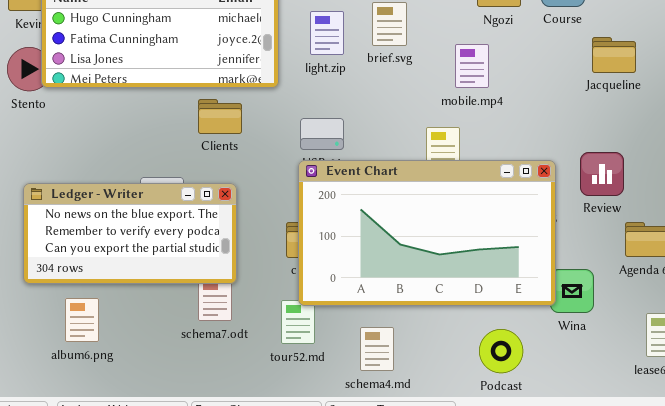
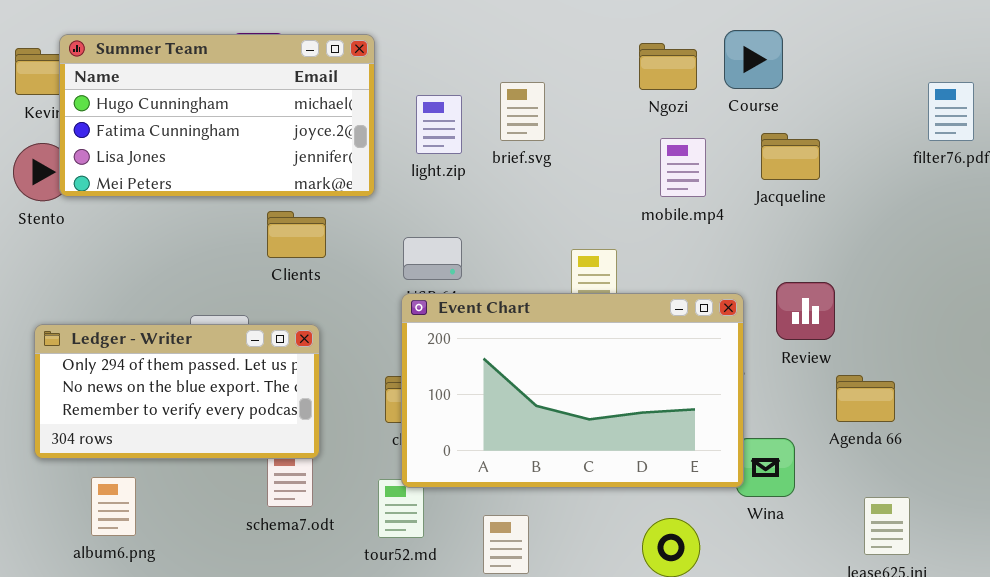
Jacqueline: [592,37,636,73] -> [761,133,820,180], moved
mobile.mp4: [455,44,489,88] -> [660,138,706,197], moved
Ledger - Writer: [23,183,237,284] -> [34,324,320,459], scrolled up 1 row

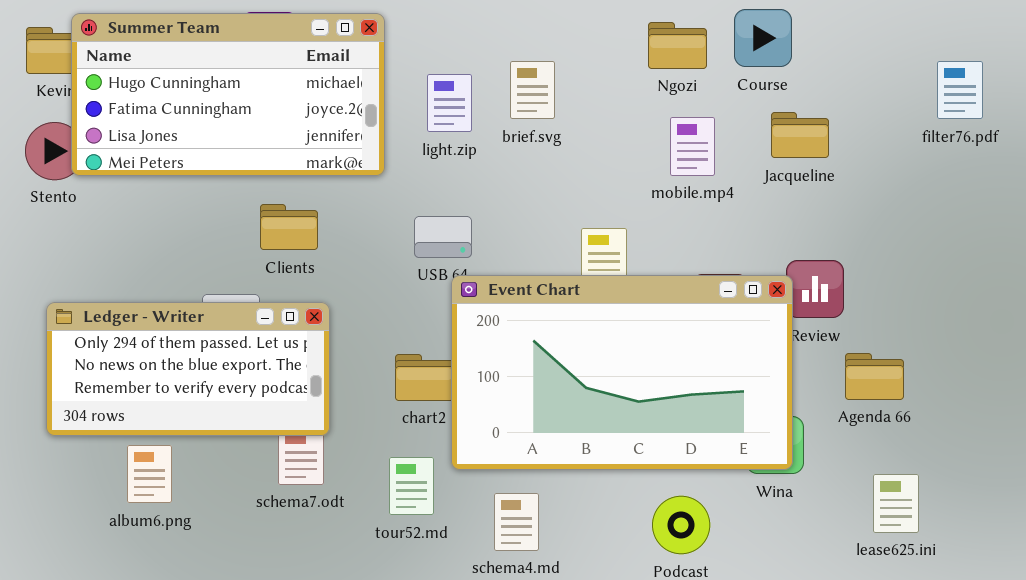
Clients: [267,211,326,258] -> [260,204,318,250], moved
Event Chart: [401,293,744,488] -> [451,275,793,470], moved
album6.png: [91,477,136,536] -> [127,445,172,503], moved

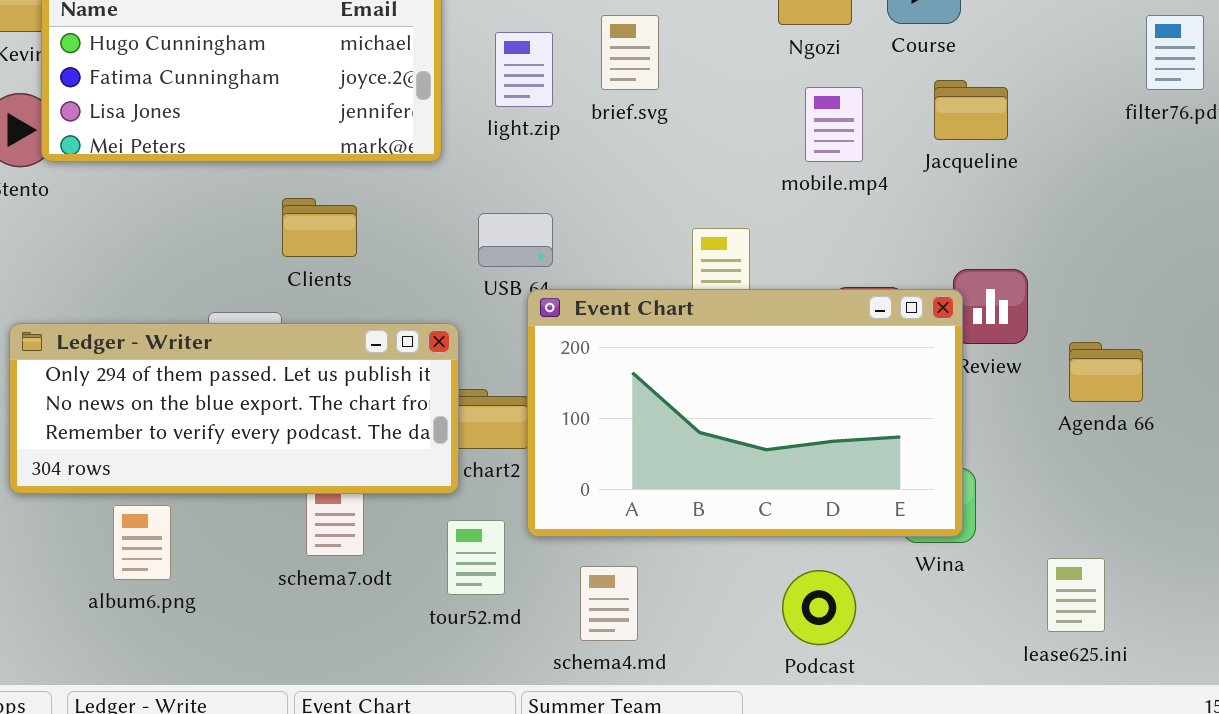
Ledger - Writer: [46,302,330,436] -> [9,323,459,494], resized
Agenda 66: [845,353,904,400] -> [1069,342,1143,402], moved
lease625.ini: [873,474,919,533] -> [1047,558,1105,632], moved

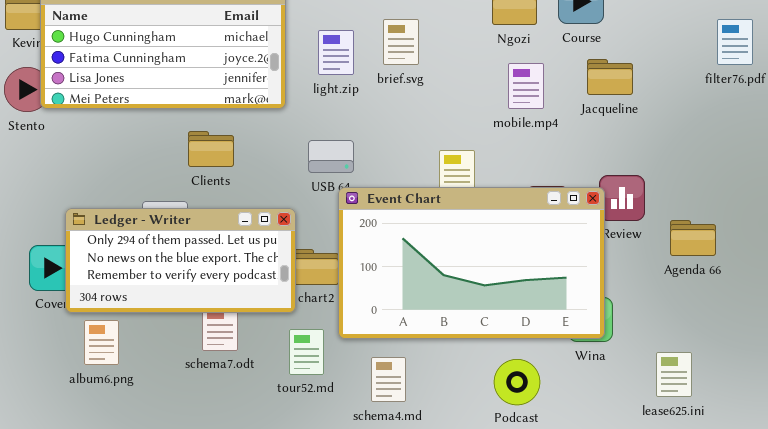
Ledger - Writer: [9,323,459,494] -> [65,208,296,313], resized

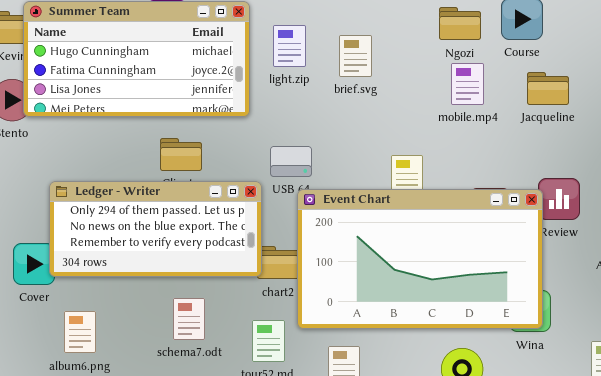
light.zip: [318,30,354,75] -> [273,25,306,67], moved
mobile.mp4: [508,63,544,109] -> [451,63,484,105], moved
Ledger - Writer: [65,208,296,313] -> [49,181,262,277], moved

